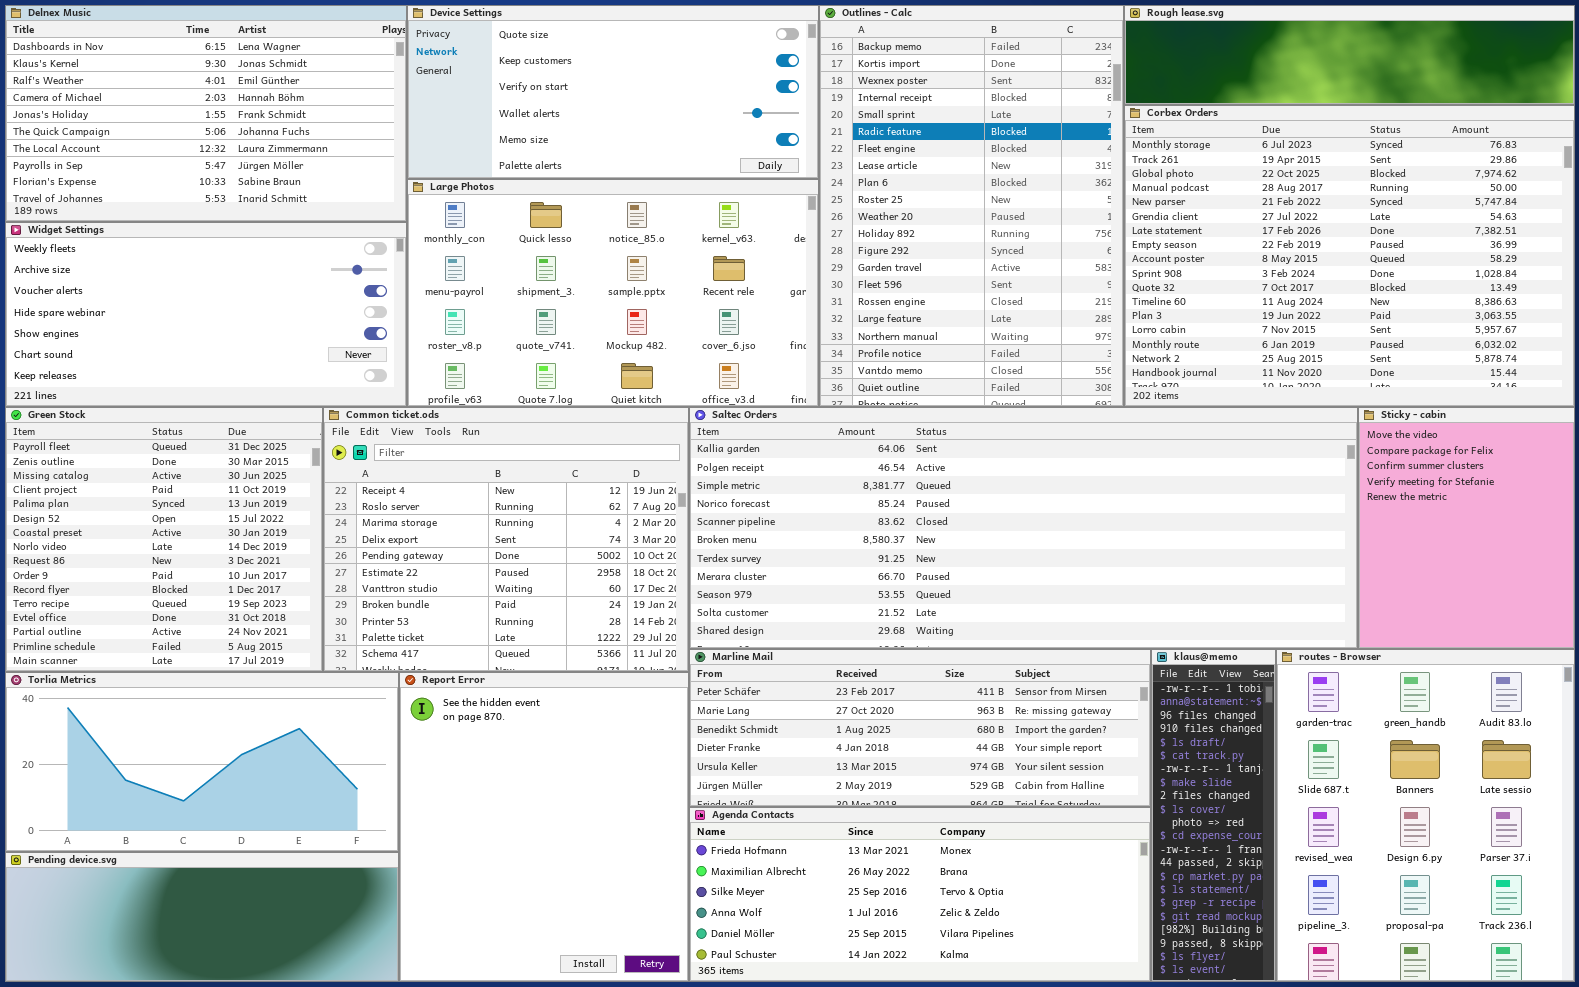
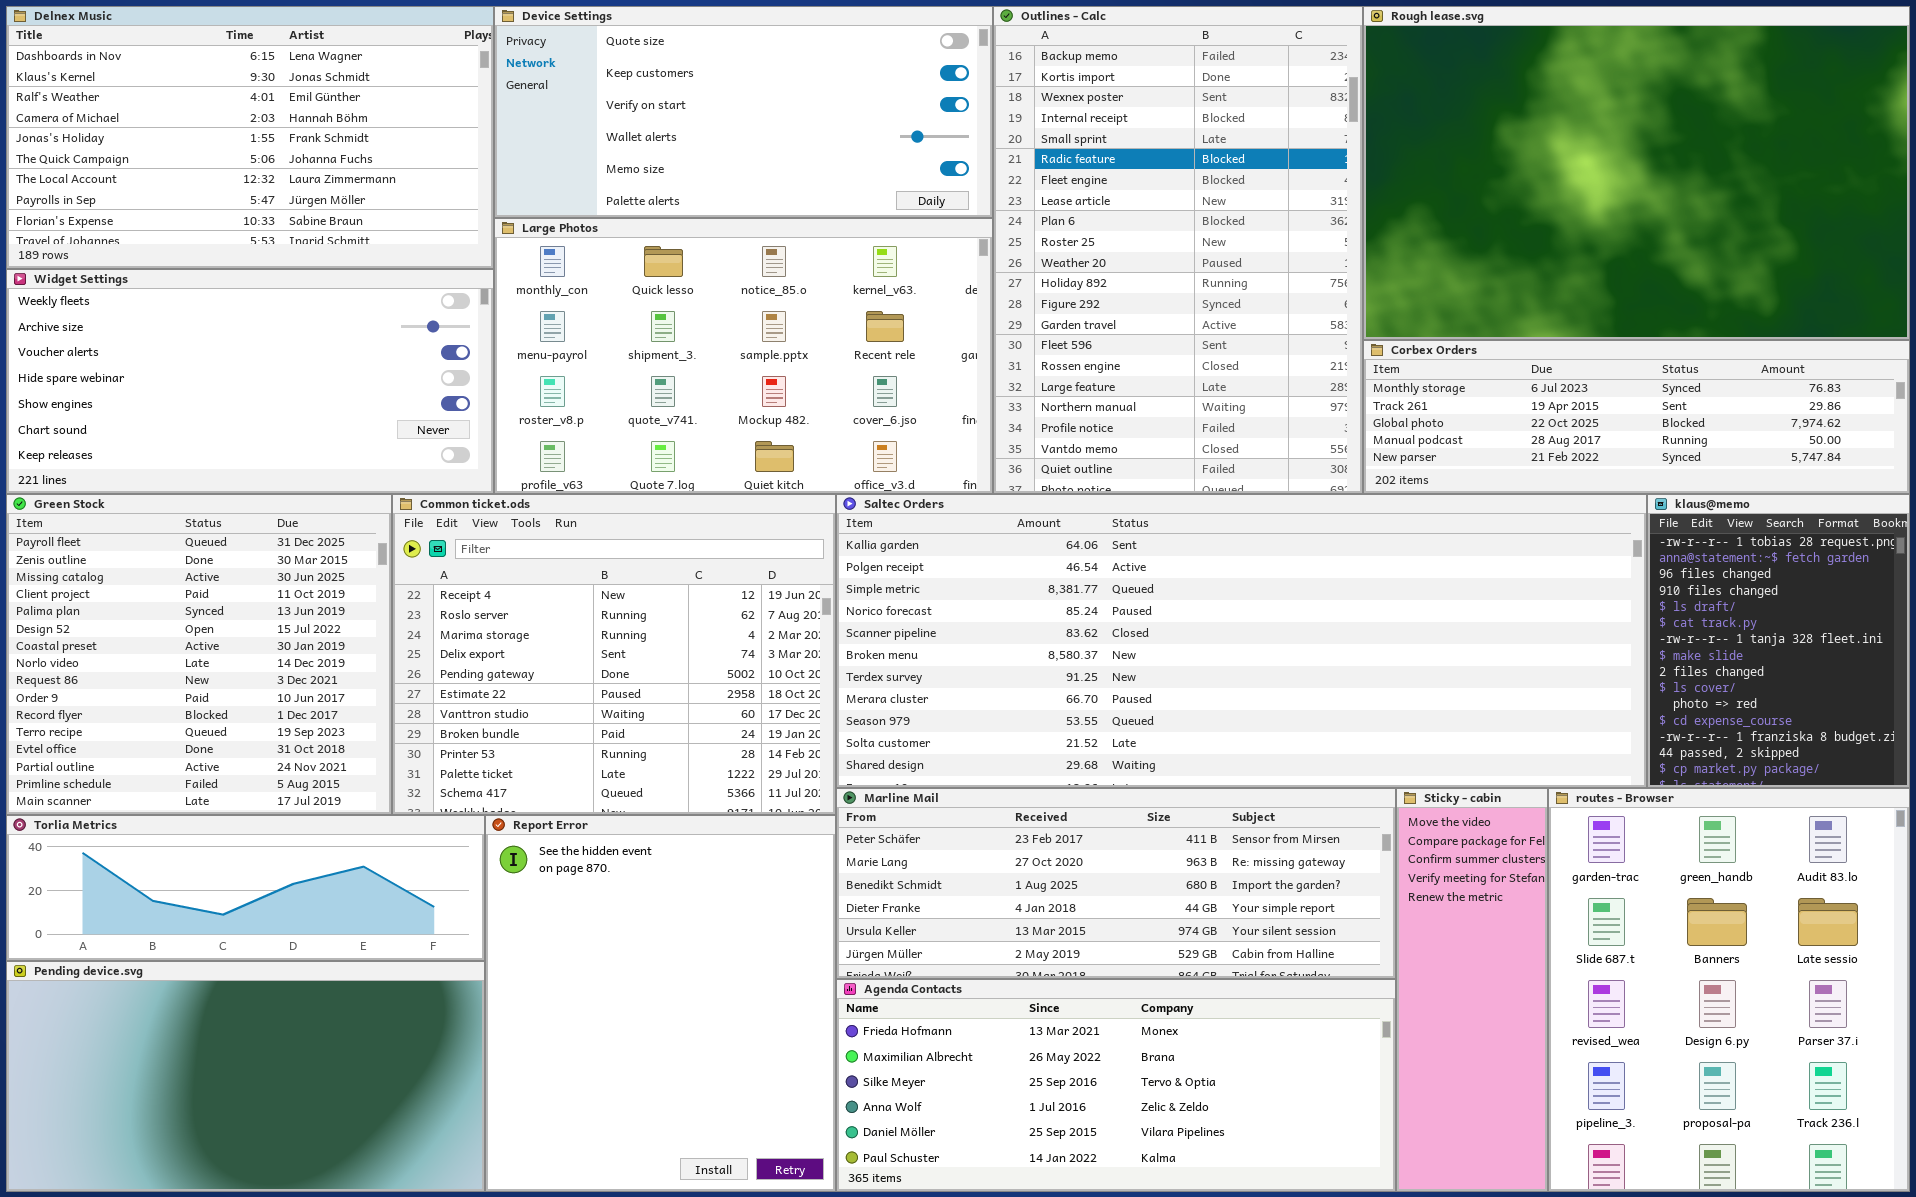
Rough lease.svg: [1124,5,1575,105] -> [1363,6,1910,340], resized
Corbex Orders: [1124,105,1575,407] -> [1363,340,1910,494], resized
Sticky - cabin: [1358,407,1575,649] -> [1396,788,1548,1192], moved, resized
klaus@memo: [1151,649,1276,982] -> [1647,494,1910,788], moved, resized
Torlia Metrics: [5,672,399,852] -> [6,815,485,961], resized
Pending device.svg: [5,852,399,982] -> [6,961,485,1192], resized

